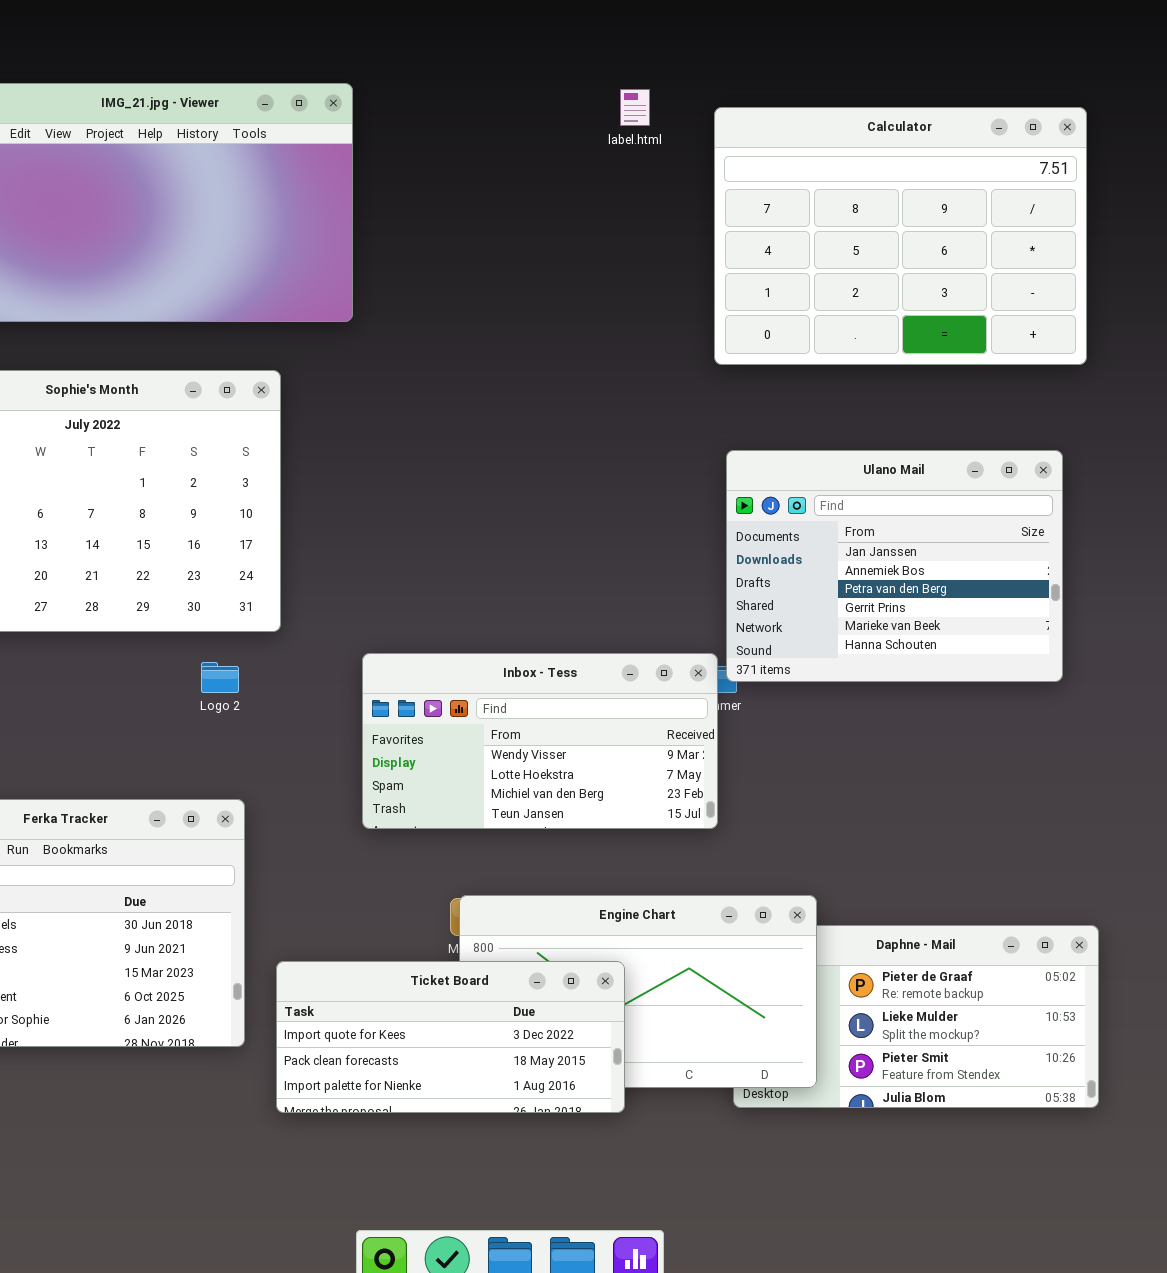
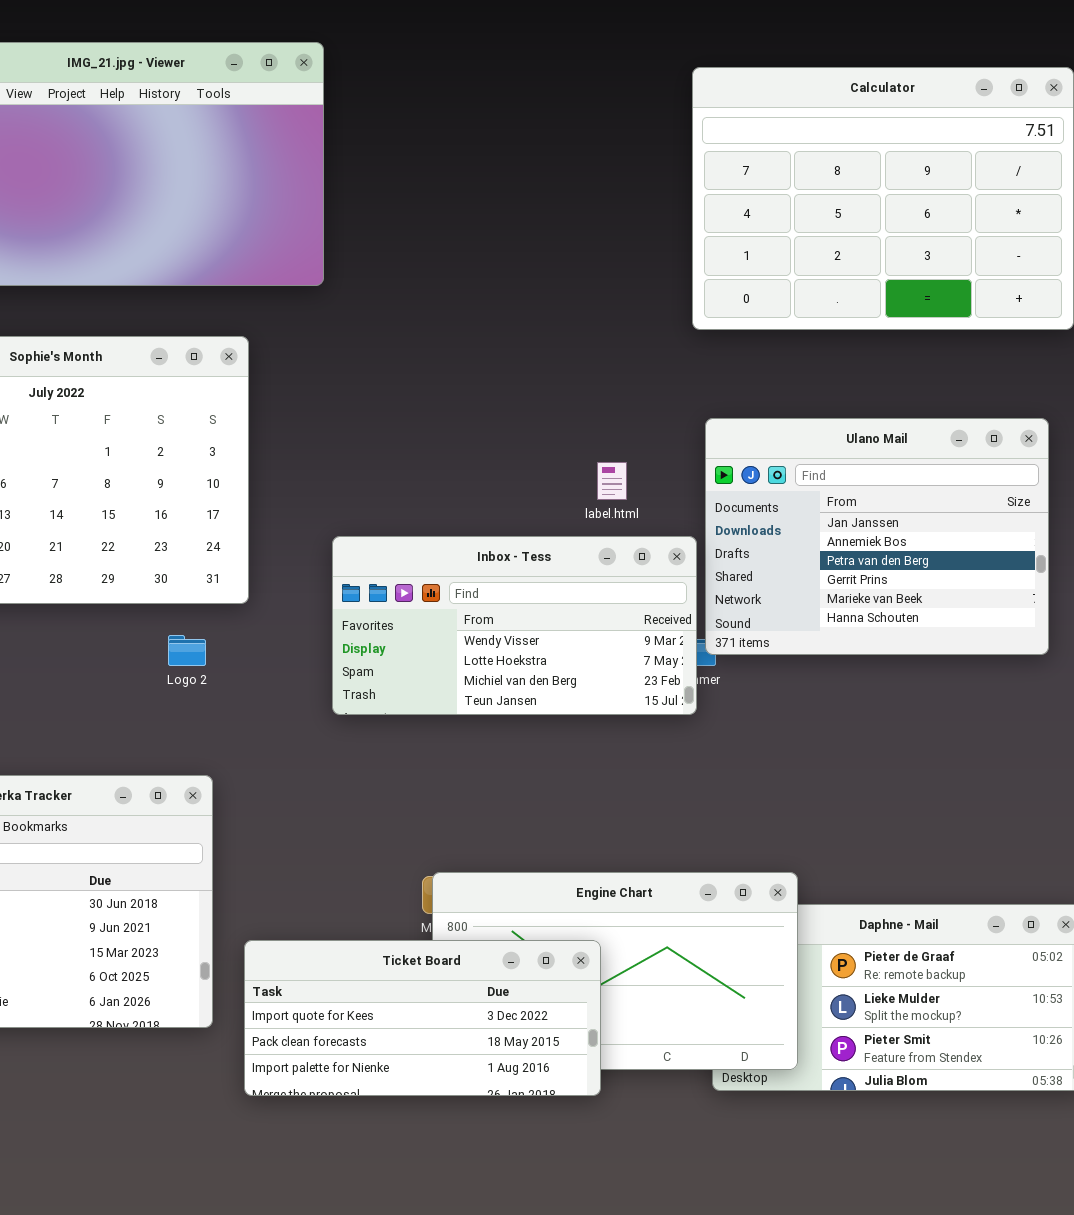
label.html: [620,89,650,126] -> [597,462,627,500], moved
Inbox - Tess: [362,653,718,829] -> [332,536,697,715], moved

